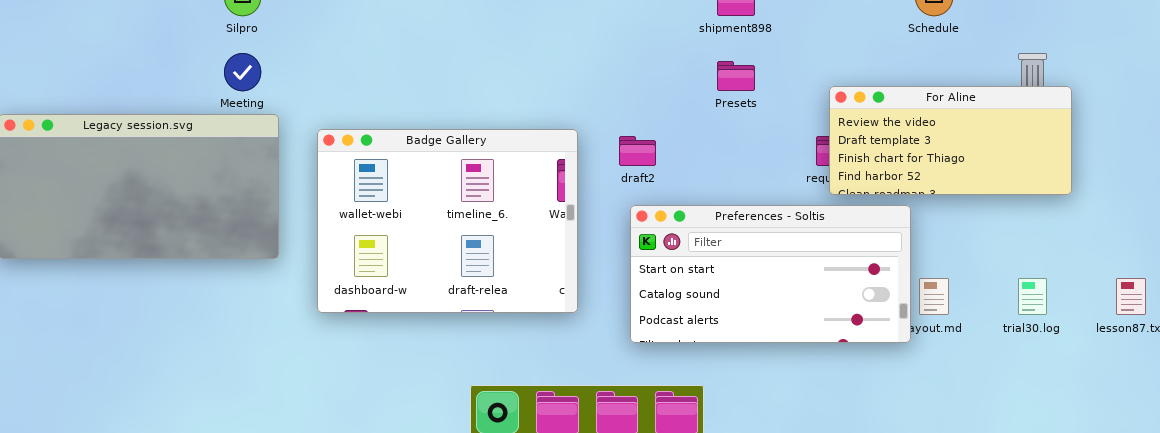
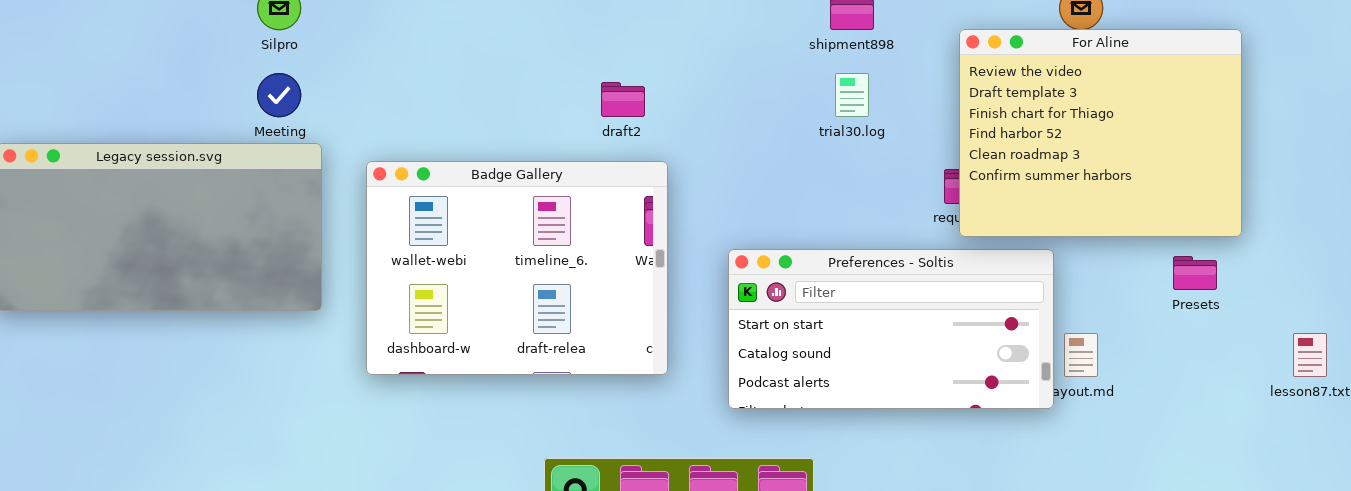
Presets: [717,61,755,91] -> [1173,256,1217,290], moved
For Aline: [829,86,1072,195] -> [959,29,1242,237], resized
draft2: [619,136,656,166] -> [601,82,645,117], moved
trial30.log: [1018,278,1047,315] -> [835,73,869,117], moved

